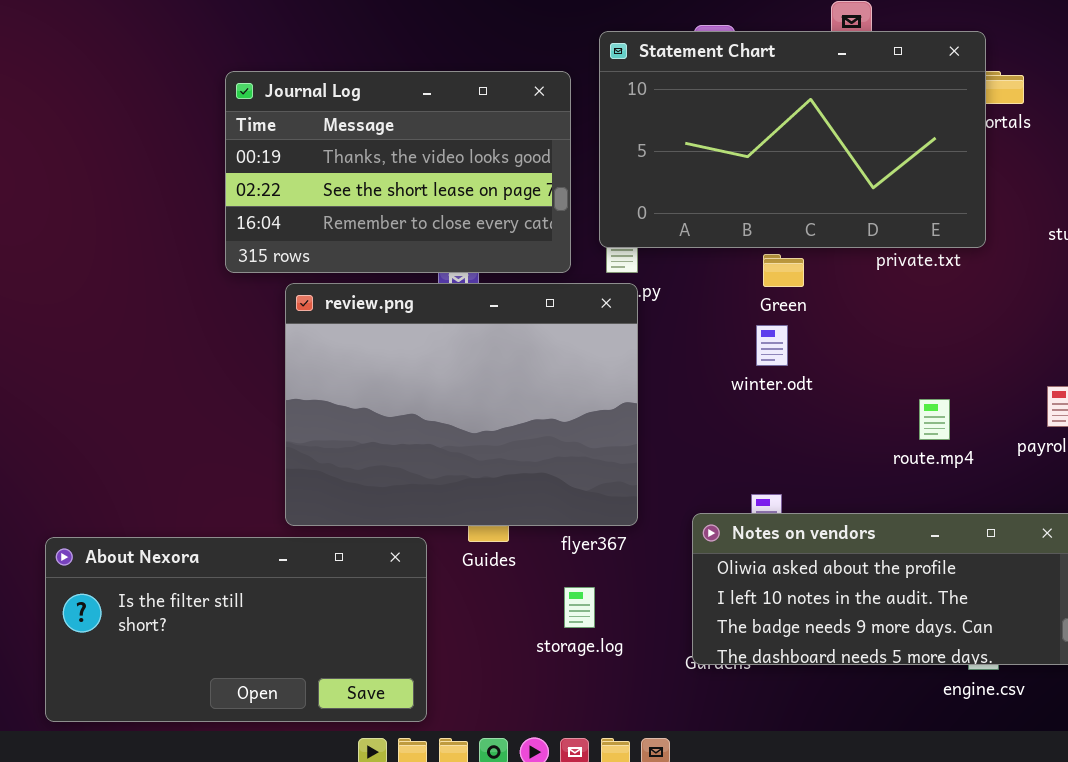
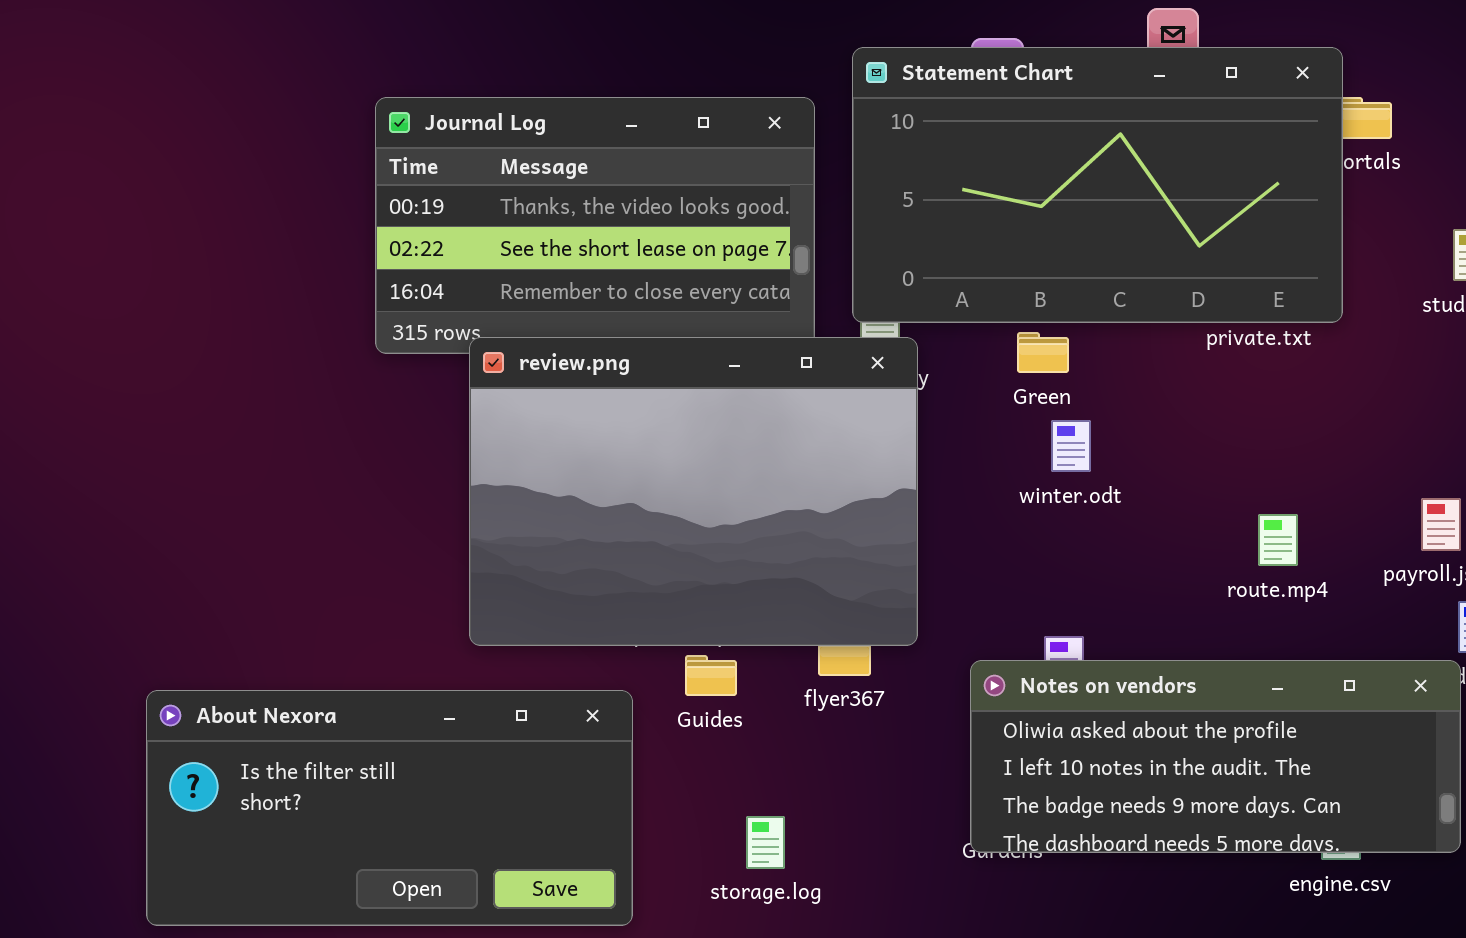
Green: [763,254,804,287] -> [1017,332,1069,373], moved
review.png: [285,283,638,526] -> [469,337,918,646], moved
storage.log: [564,587,595,628] -> [746,816,785,869], moved

